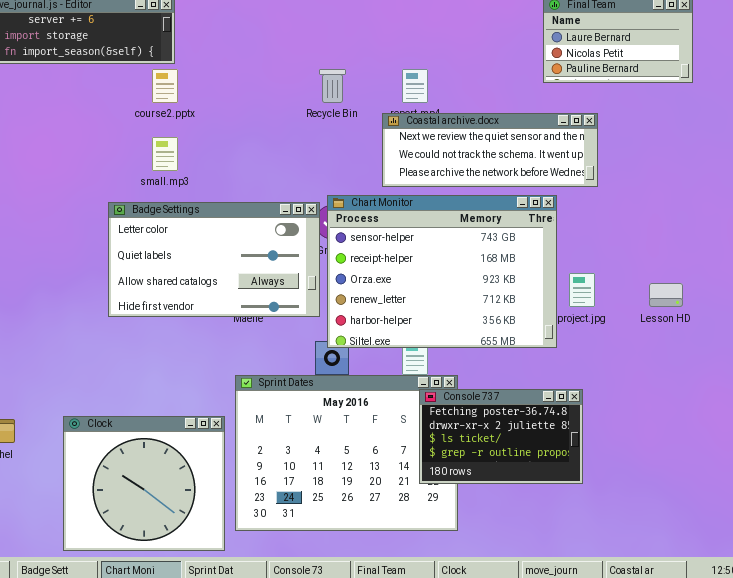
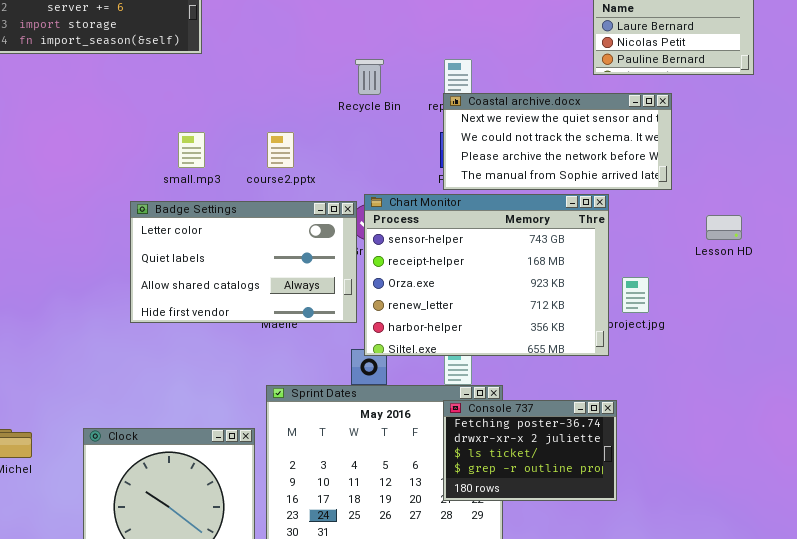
course2.pptx: [152,69,178,103] -> [267,132,294,168], moved
Coastal archive.docx: [382,113,598,187] -> [443,93,672,190], moved, resized
Lesson HD: [649,283,683,307] -> [706,215,742,240], moved
Console 737: [419,389,583,484] -> [443,400,617,501], moved

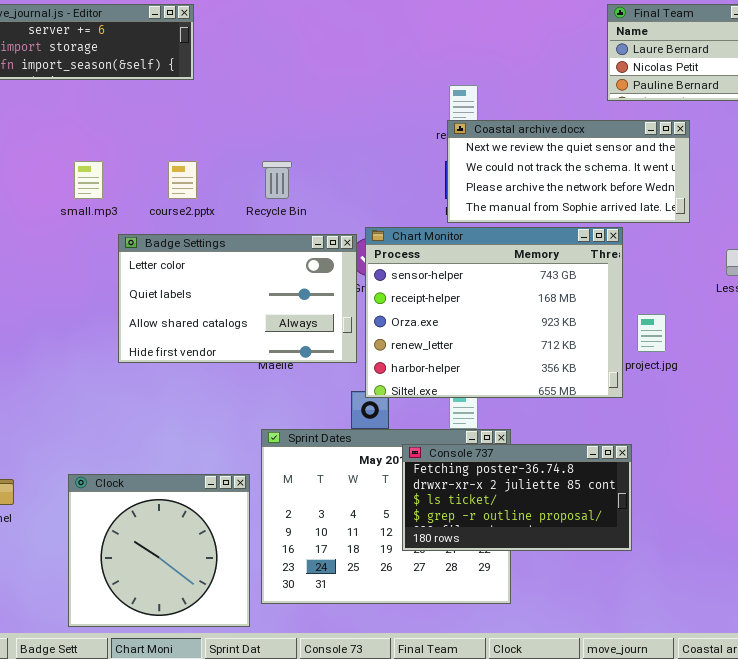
Recycle Bin: [355,59,384,95] -> [262,161,292,199], moved
small.mp3: [178,132,205,168] -> [74,161,103,199], moved
course2.pptx: [267,132,294,168] -> [168,161,197,199], moved
Console 737: [443,400,617,501] -> [402,444,632,551], resized

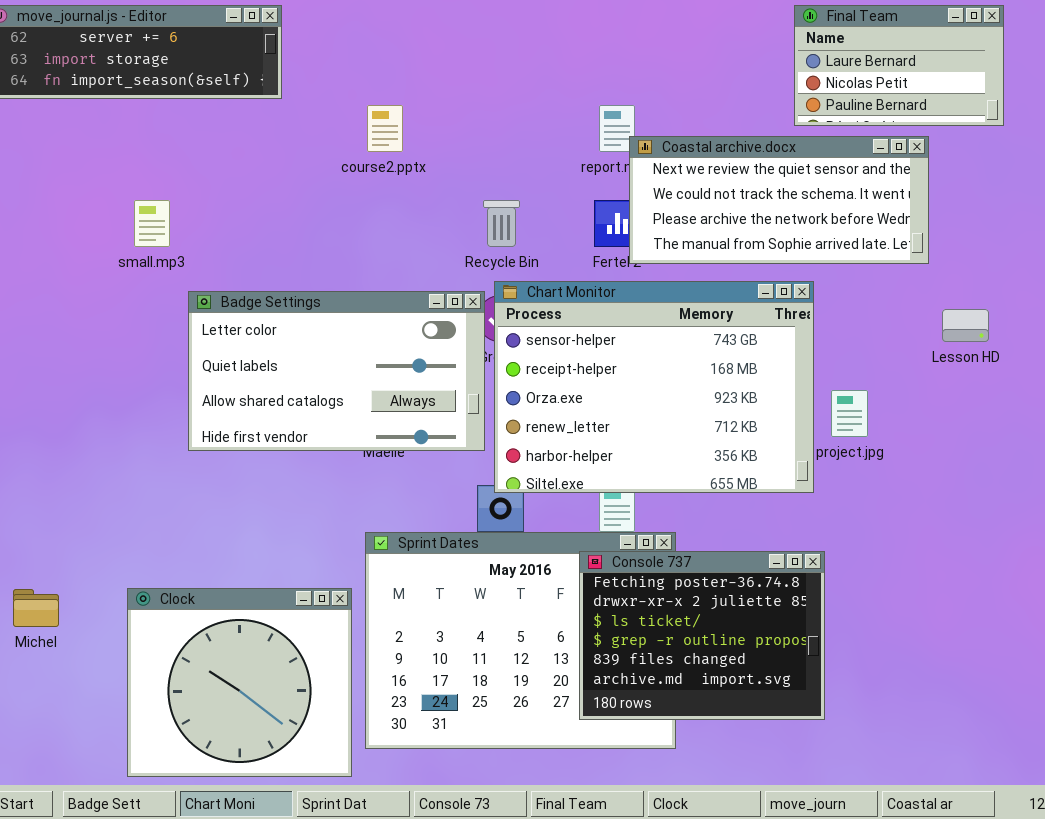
Coastal archive.docx: [447,120,690,223] -> [629,136,929,264], moved
course2.pptx: [168,161,197,199] -> [367,105,403,152], moved
Recycle Bin: [262,161,292,199] -> [483,200,520,247], moved
Console 737: [402,444,632,551] -> [579,551,825,720], resized

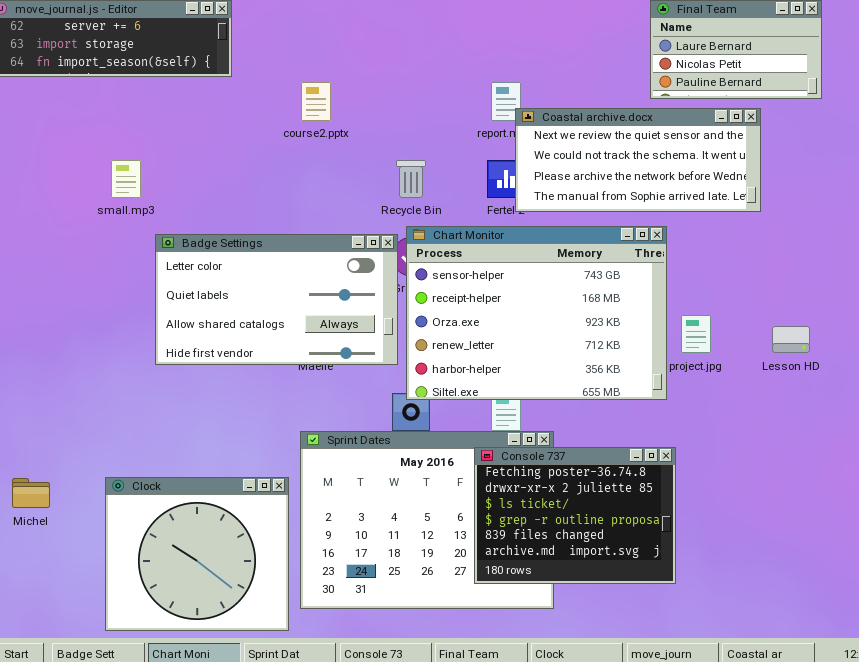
Lesson HD: [942,309,989,342] -> [772,326,810,353], moved

